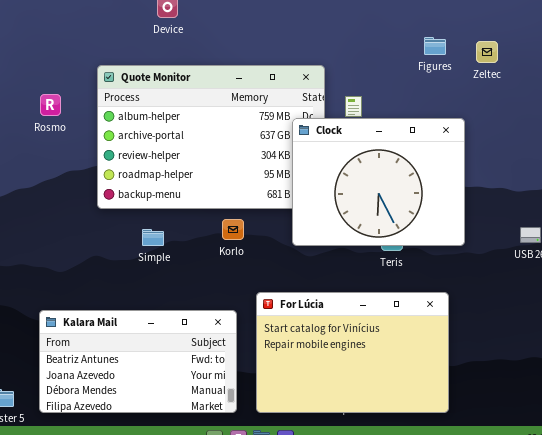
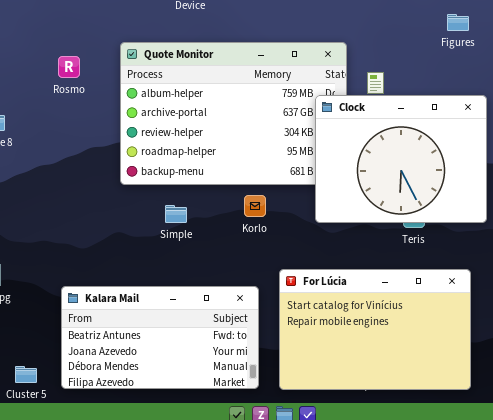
Rosmo: [40,94,61,116] -> [58,56,80,78], moved

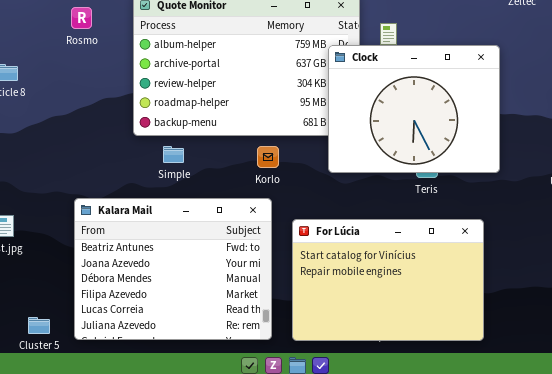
Simple: [165,205,187,223] -> [163,146,184,163], moved
Kalara Mail: [61,286,259,389] -> [74,198,272,340], resized

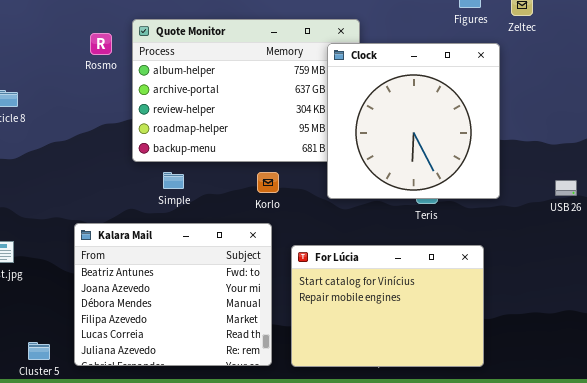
Rosmo: [71,7,92,29] -> [90,33,112,55], moved
Clock: [328,45,500,173] -> [327,43,500,199], resized

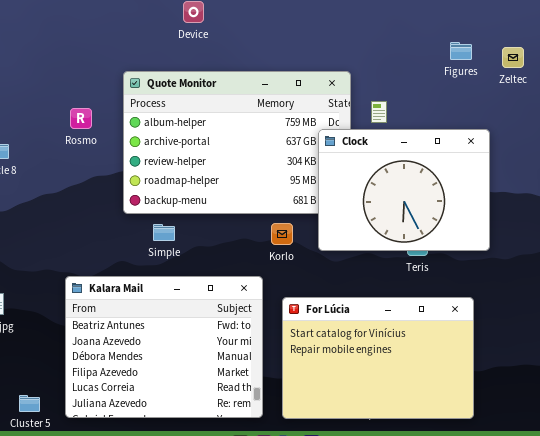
Rosmo: [90,33,112,55] -> [70,108,92,129], moved
Clock: [327,43,500,199] -> [318,129,490,251], resized
Korlo: [257,172,279,193] -> [271,223,293,245], moved

